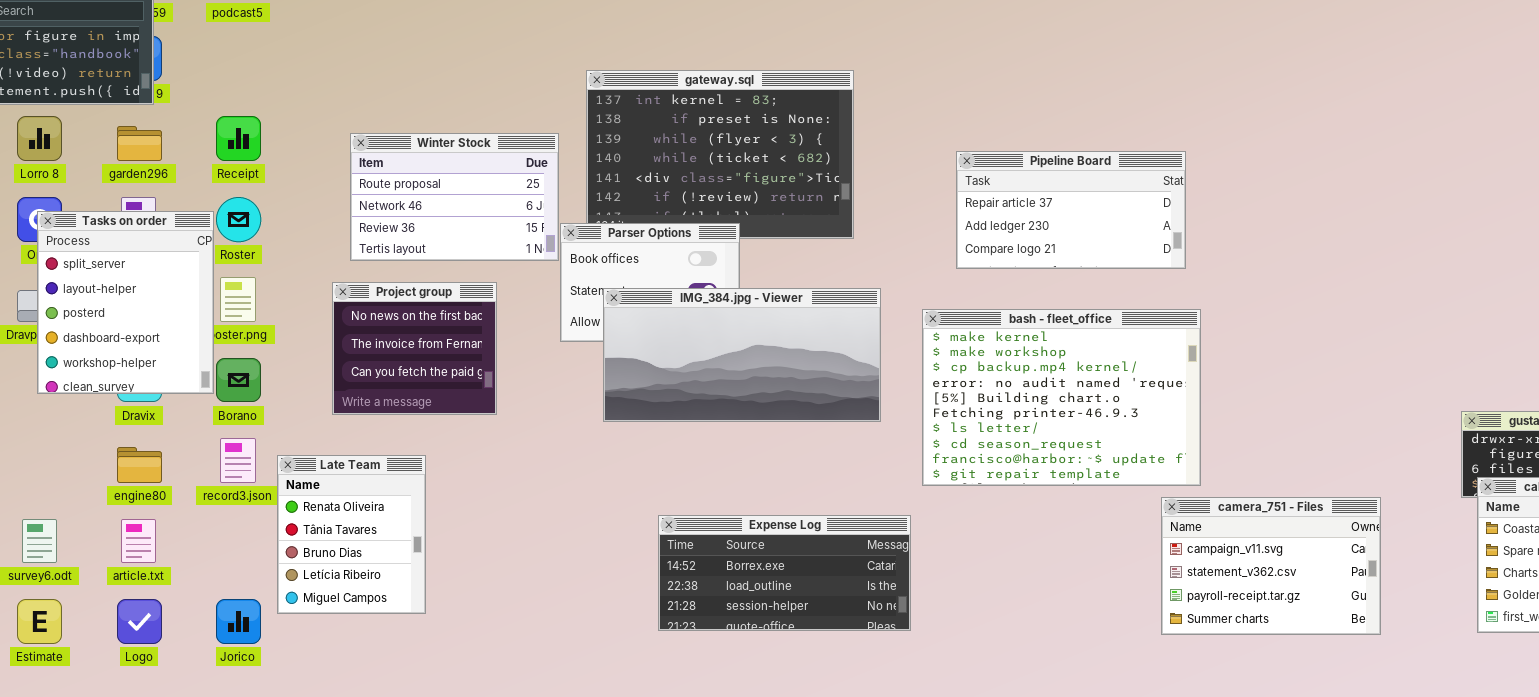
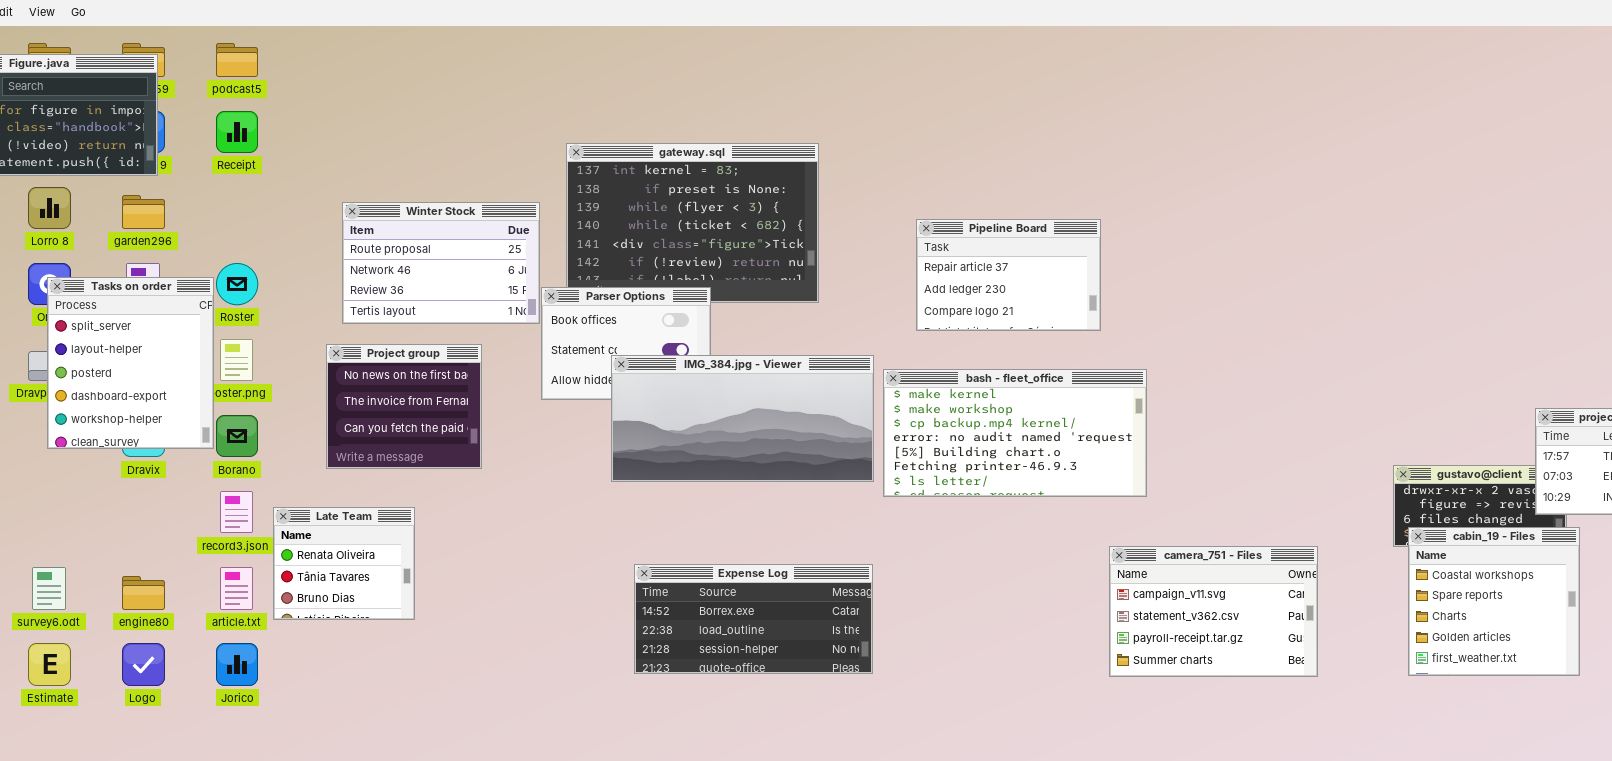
Receipt: [216,116,261,161] -> [216,111,258,153], moved
Pipeline Board: [956,151,1186,269] -> [916,219,1101,331], resized
IMG_384.jpg - Viewer: [603,288,881,422] -> [611,355,874,482], moved
bash - fleet_office: [922,309,1201,486] -> [883,369,1147,497], resized
engine80: [117,447,162,483] -> [122,576,165,610], moved
Late Team: [277,455,426,614] -> [273,507,415,620], resized
article.txt: [121,519,156,563] -> [220,567,253,610], moved

